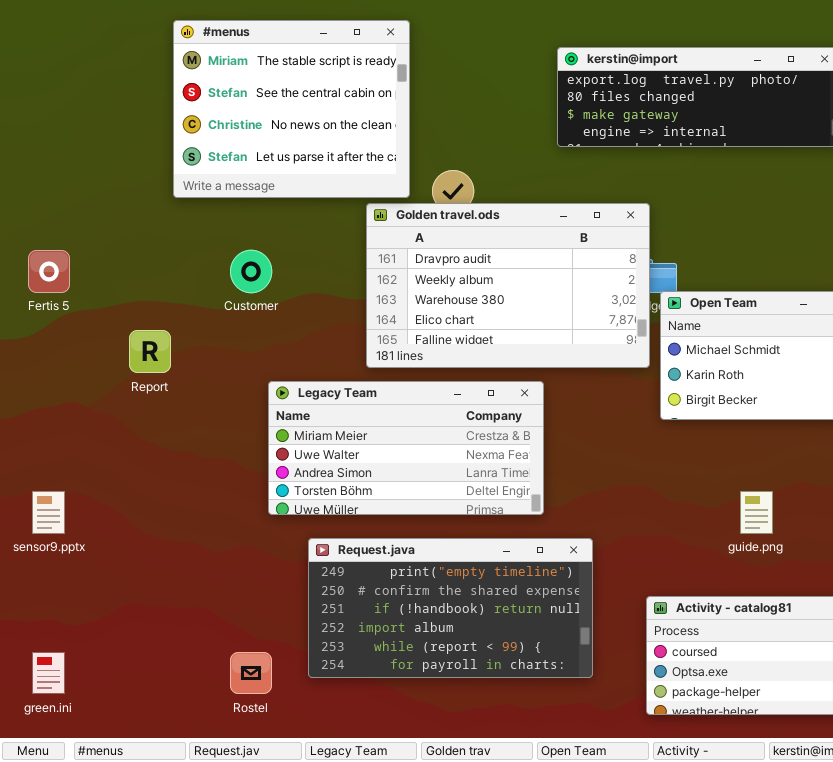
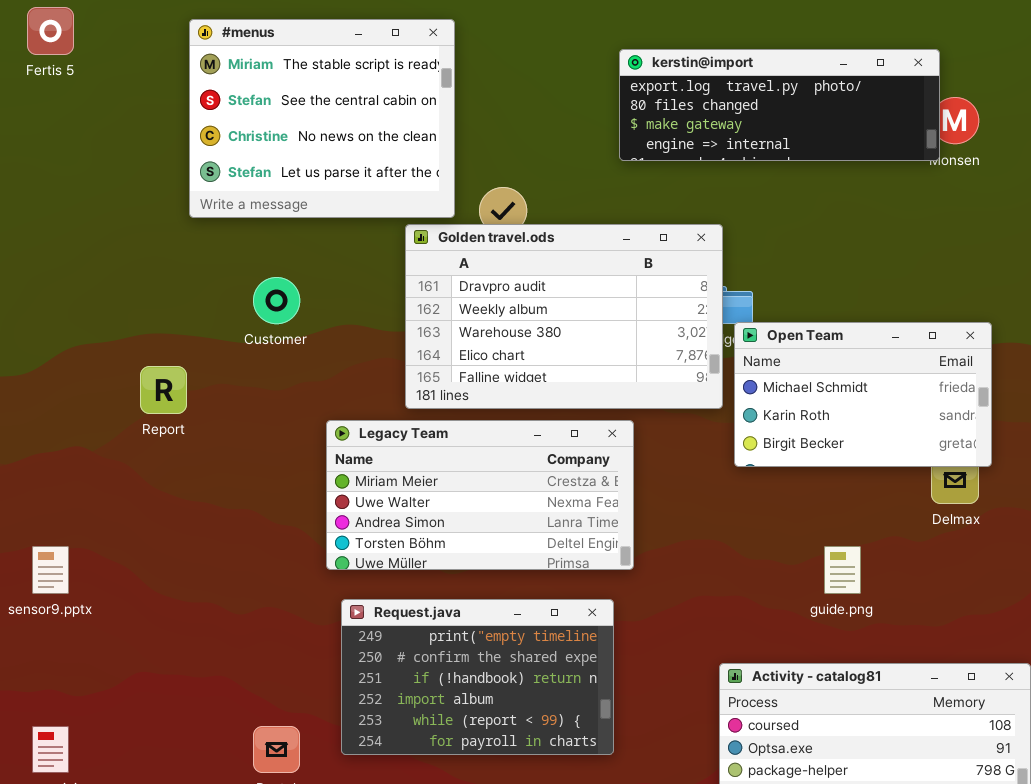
Fertis 5: [28,250,70,293] -> [27,7,74,55], moved
Legacy Team: [268,381,544,515] -> [326,420,634,570], moved
Request.java: [308,538,593,678] -> [341,599,614,755], resized

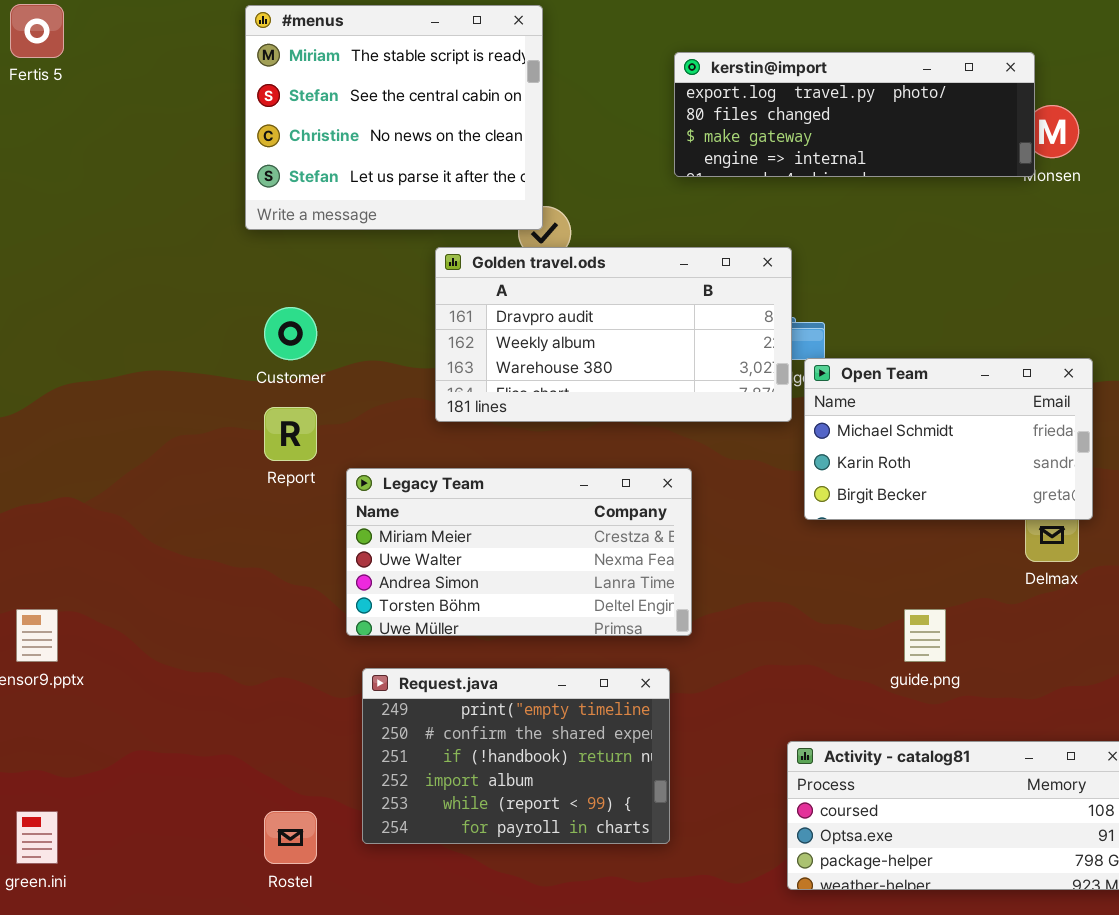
#menus: [189,19,455,218] -> [245,5,543,230], moved
Golden travel.ods: [405,224,723,409] -> [435,247,792,422], resized
Report: [140,366,187,414] -> [264,407,317,461], moved

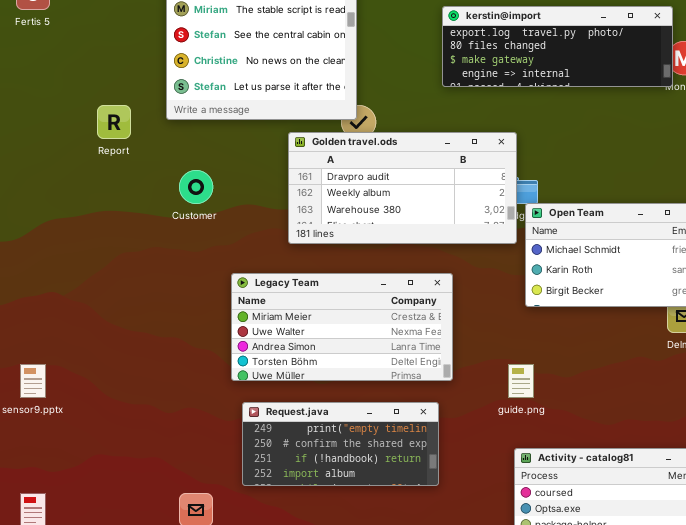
Report: [264,407,317,461] -> [97,105,131,139], moved
guide.png: [904,609,946,662] -> [508,364,534,398], moved
Request.java: [362,668,670,844] -> [242,402,439,486], resized

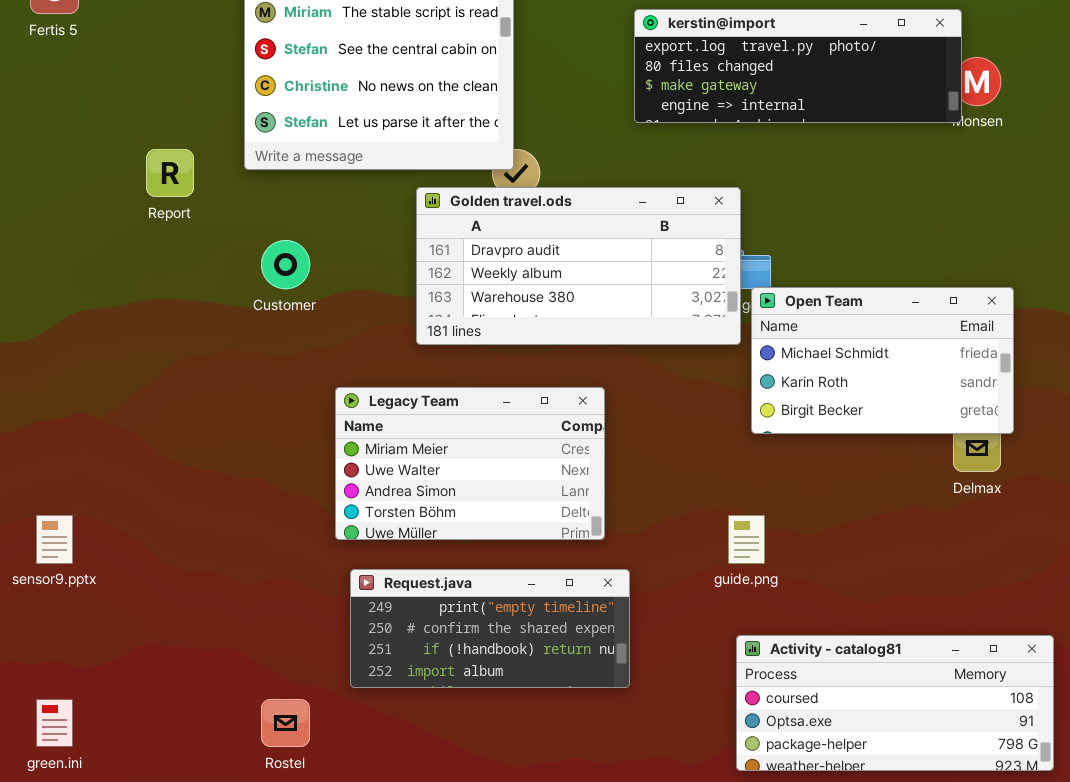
Legacy Team: [231,273,453,381] -> [335,387,605,540], resized

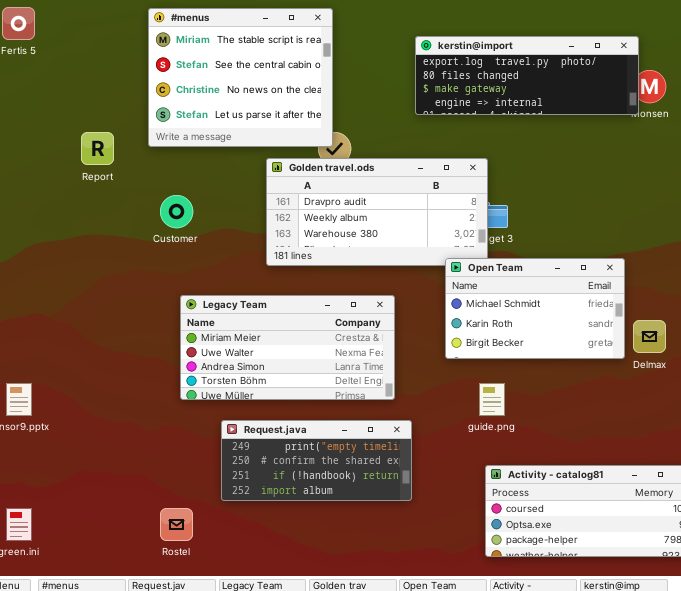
Open Team: [751,287,1014,434] -> [445,258,625,359], moved
Legacy Team: [335,387,605,540] -> [180,295,395,400], resized

